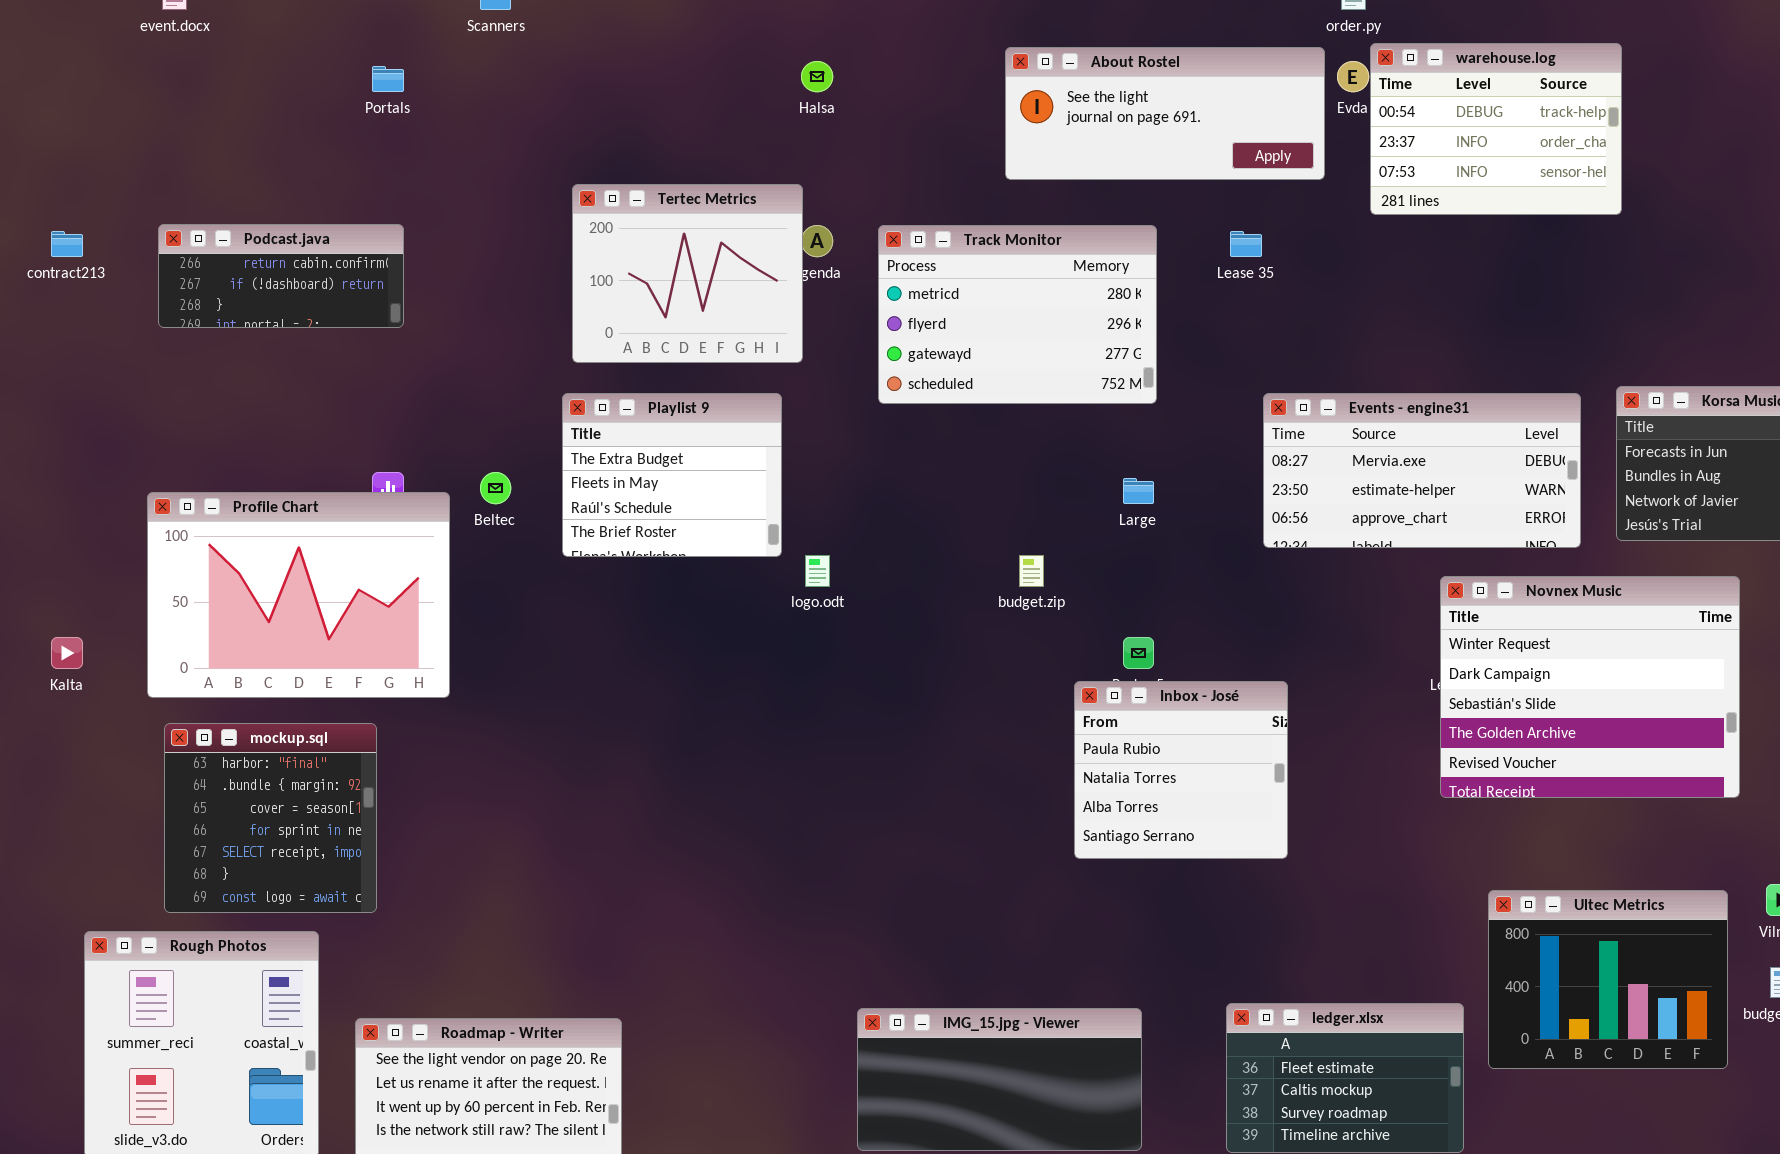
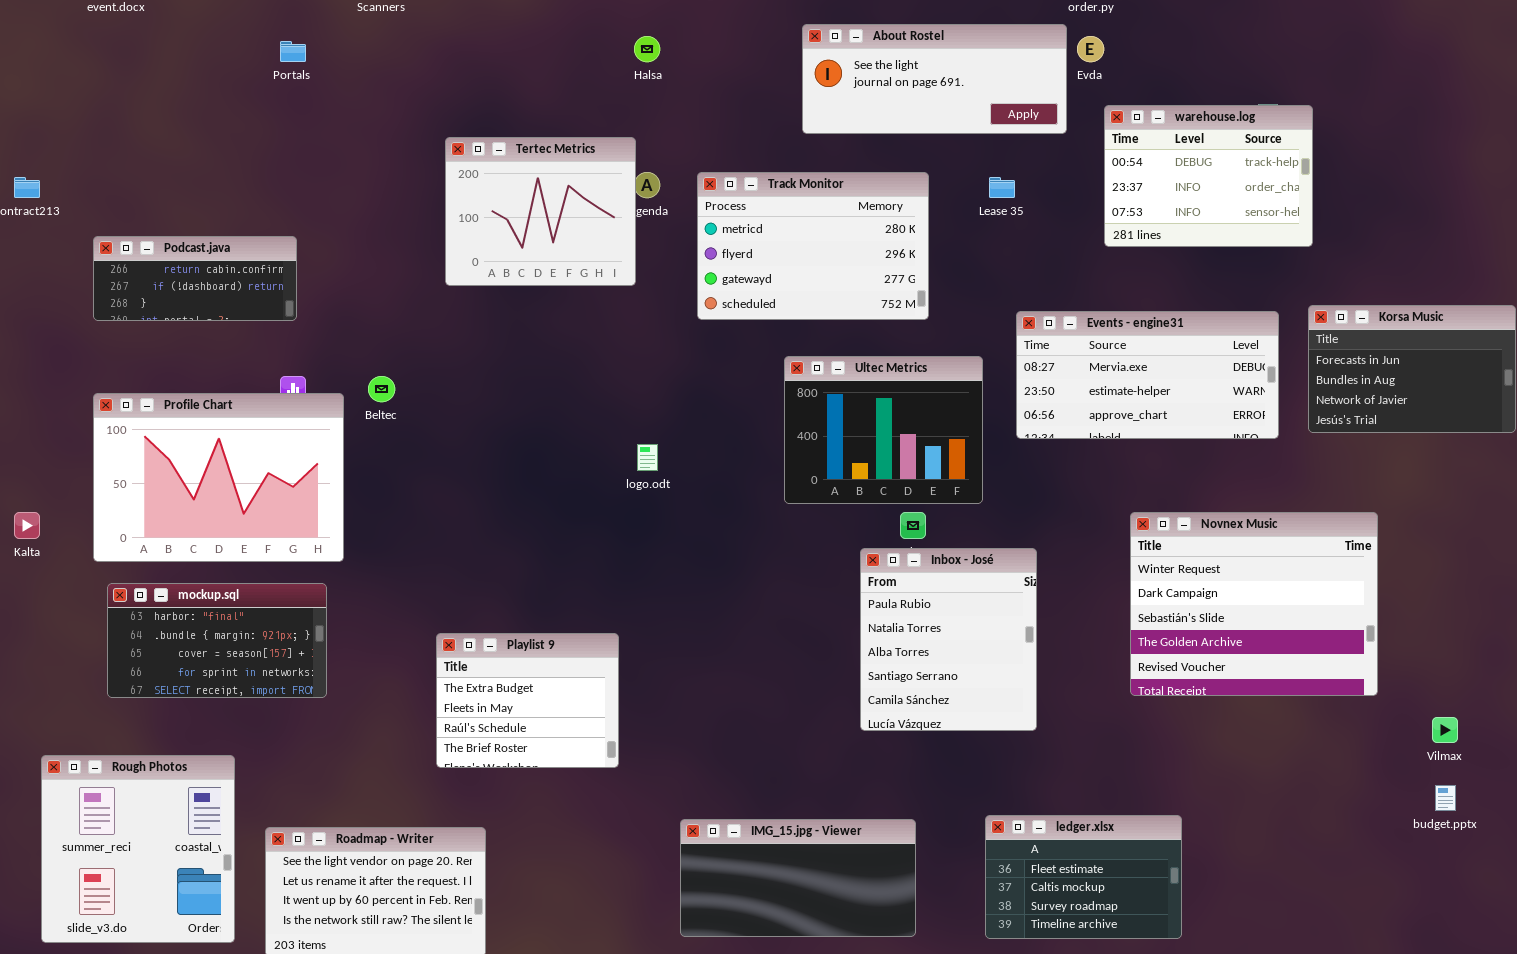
warehouse.log: [1370,43,1622,215] -> [1104,105,1313,247], moved
Podcast.java: [158,224,404,328] -> [93,236,297,321], moved
Playlist 9: [562,393,782,557] -> [436,633,619,768], moved
Novnex Music: [1440,576,1740,798] -> [1130,512,1378,696], moved
Inbox - José: [1074,681,1288,859] -> [860,548,1037,731], resized
mockup.sql: [164,723,377,913] -> [107,583,327,698], resized
Ultec Metrics: [1488,890,1728,1069] -> [784,356,983,504], moved

